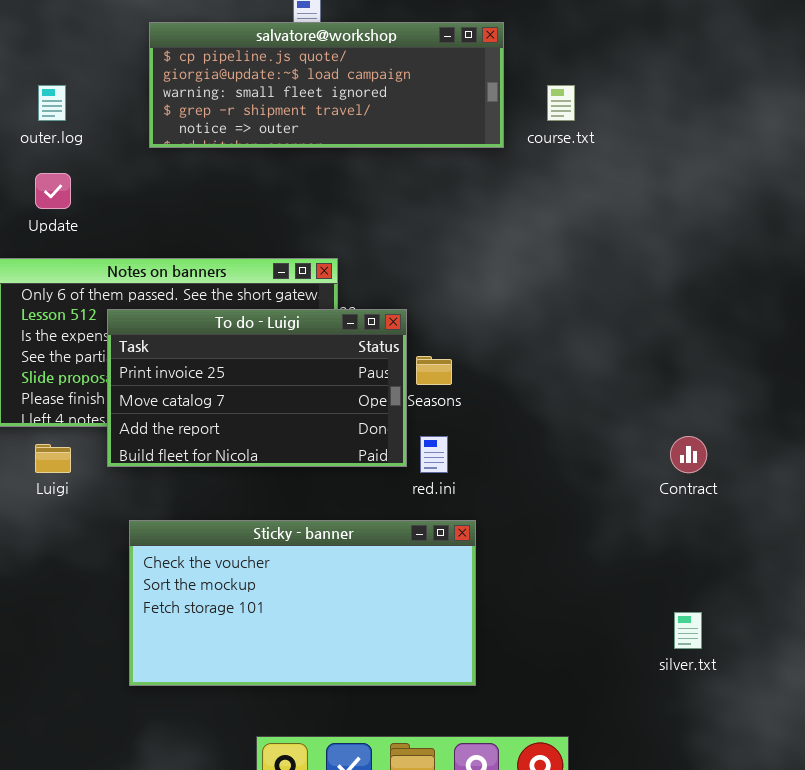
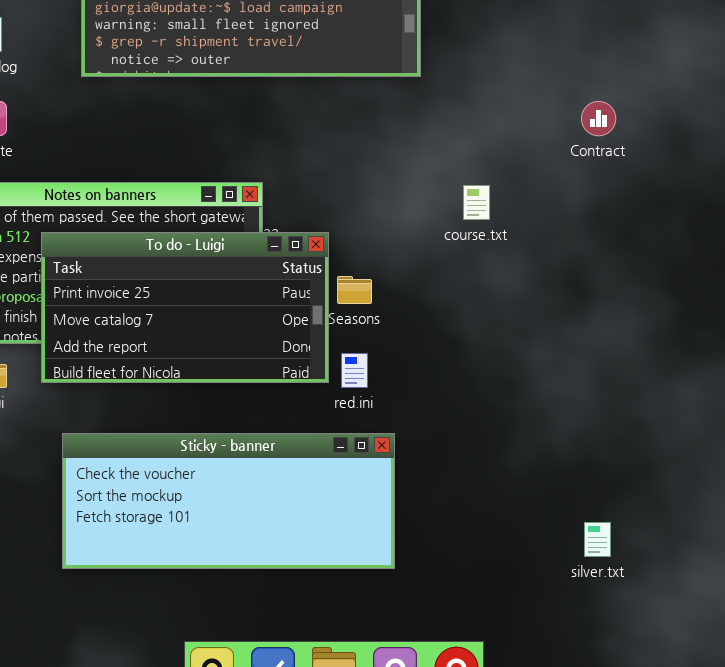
course.txt: [547,85,575,121] -> [463,185,490,220], moved
Contract: [670,436,707,473] -> [581,101,616,136], moved
Sticky - banner: [129,520,476,686] -> [62,433,395,569], resized

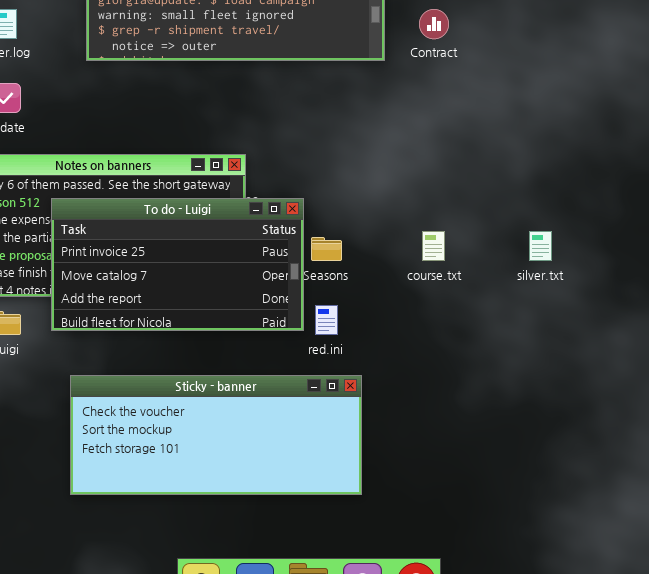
Contract: [581,101,616,136] -> [419,9,449,39], moved
course.txt: [463,185,490,220] -> [422,231,445,261], moved
silver.txt: [584,522,611,557] -> [529,231,552,261], moved

